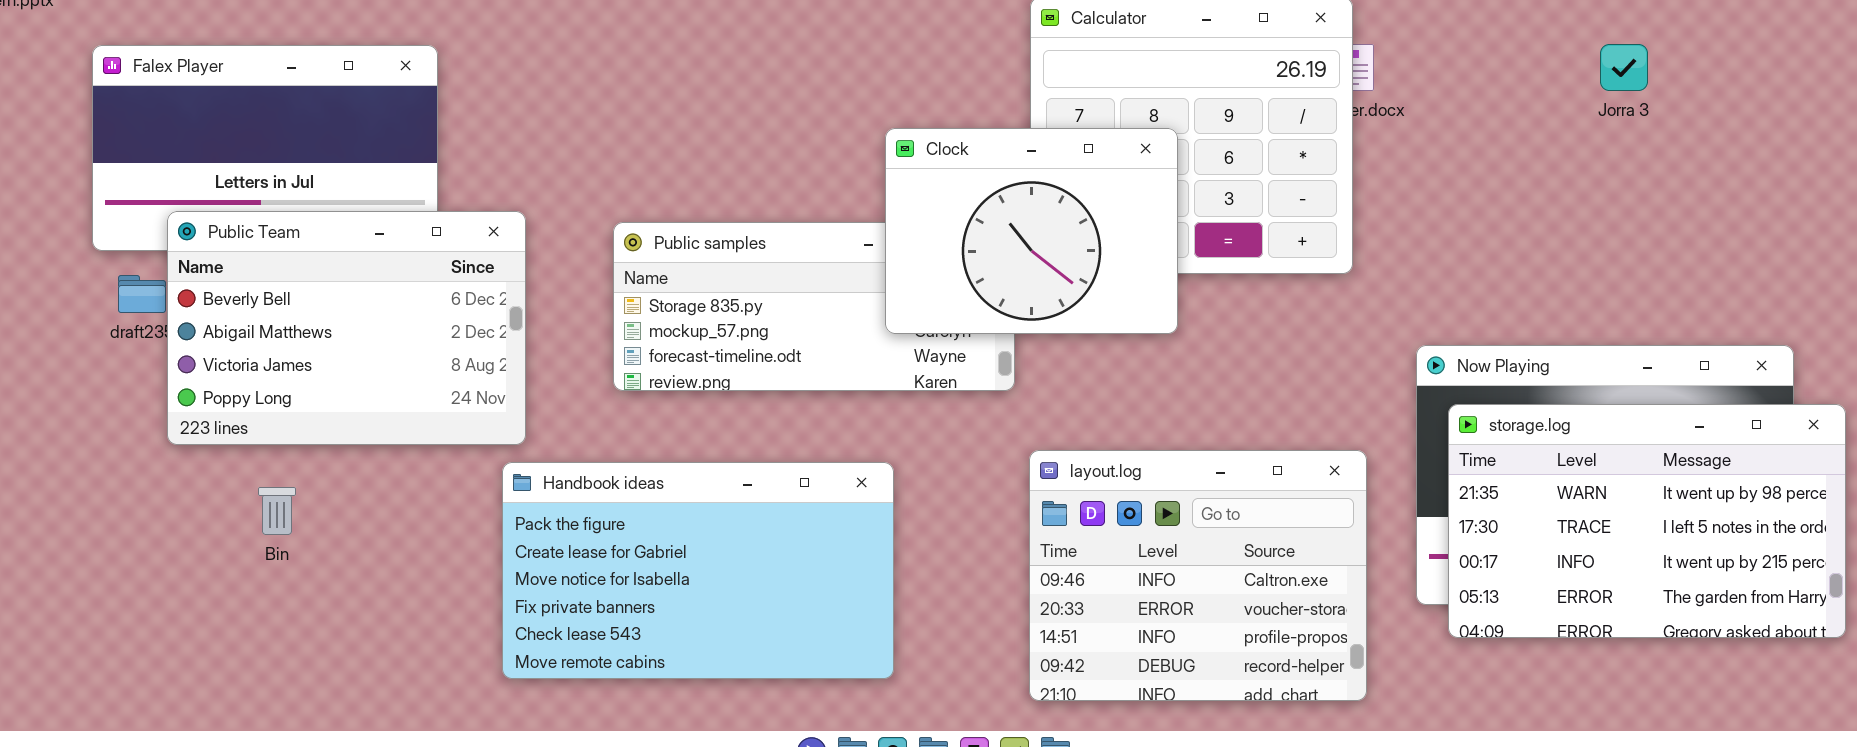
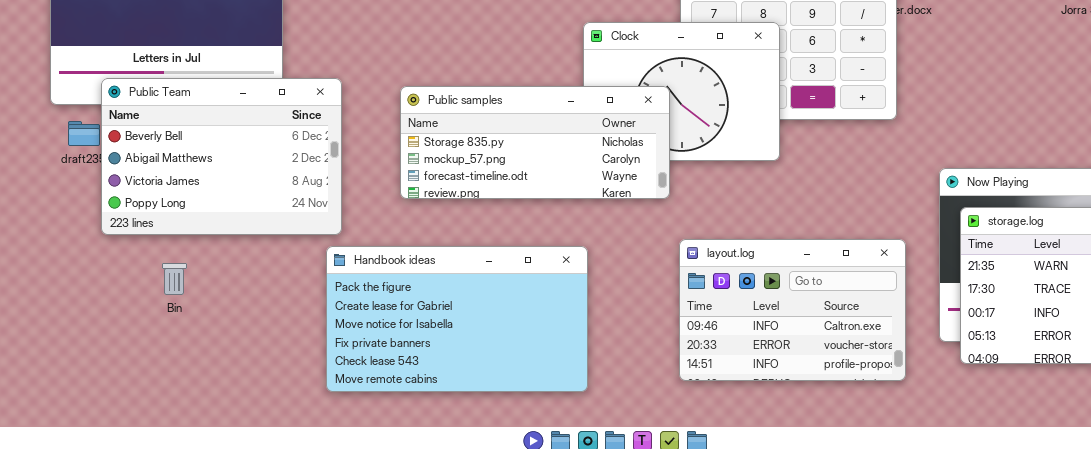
Public samples: [613,222,1015,391] -> [400,86,670,199], raised
layout.log: [1029,450,1367,701] -> [679,239,906,381], resized

